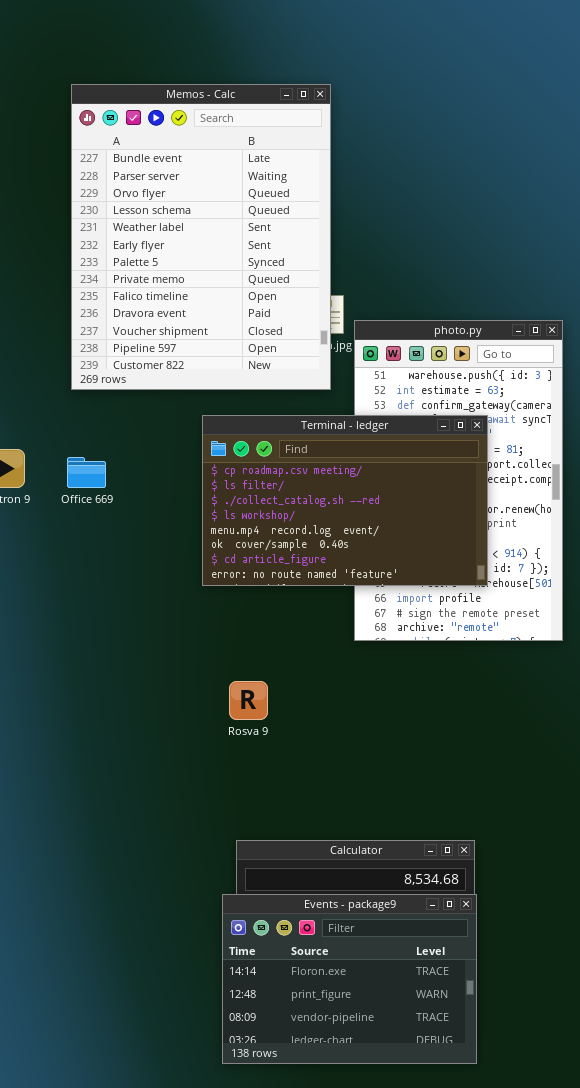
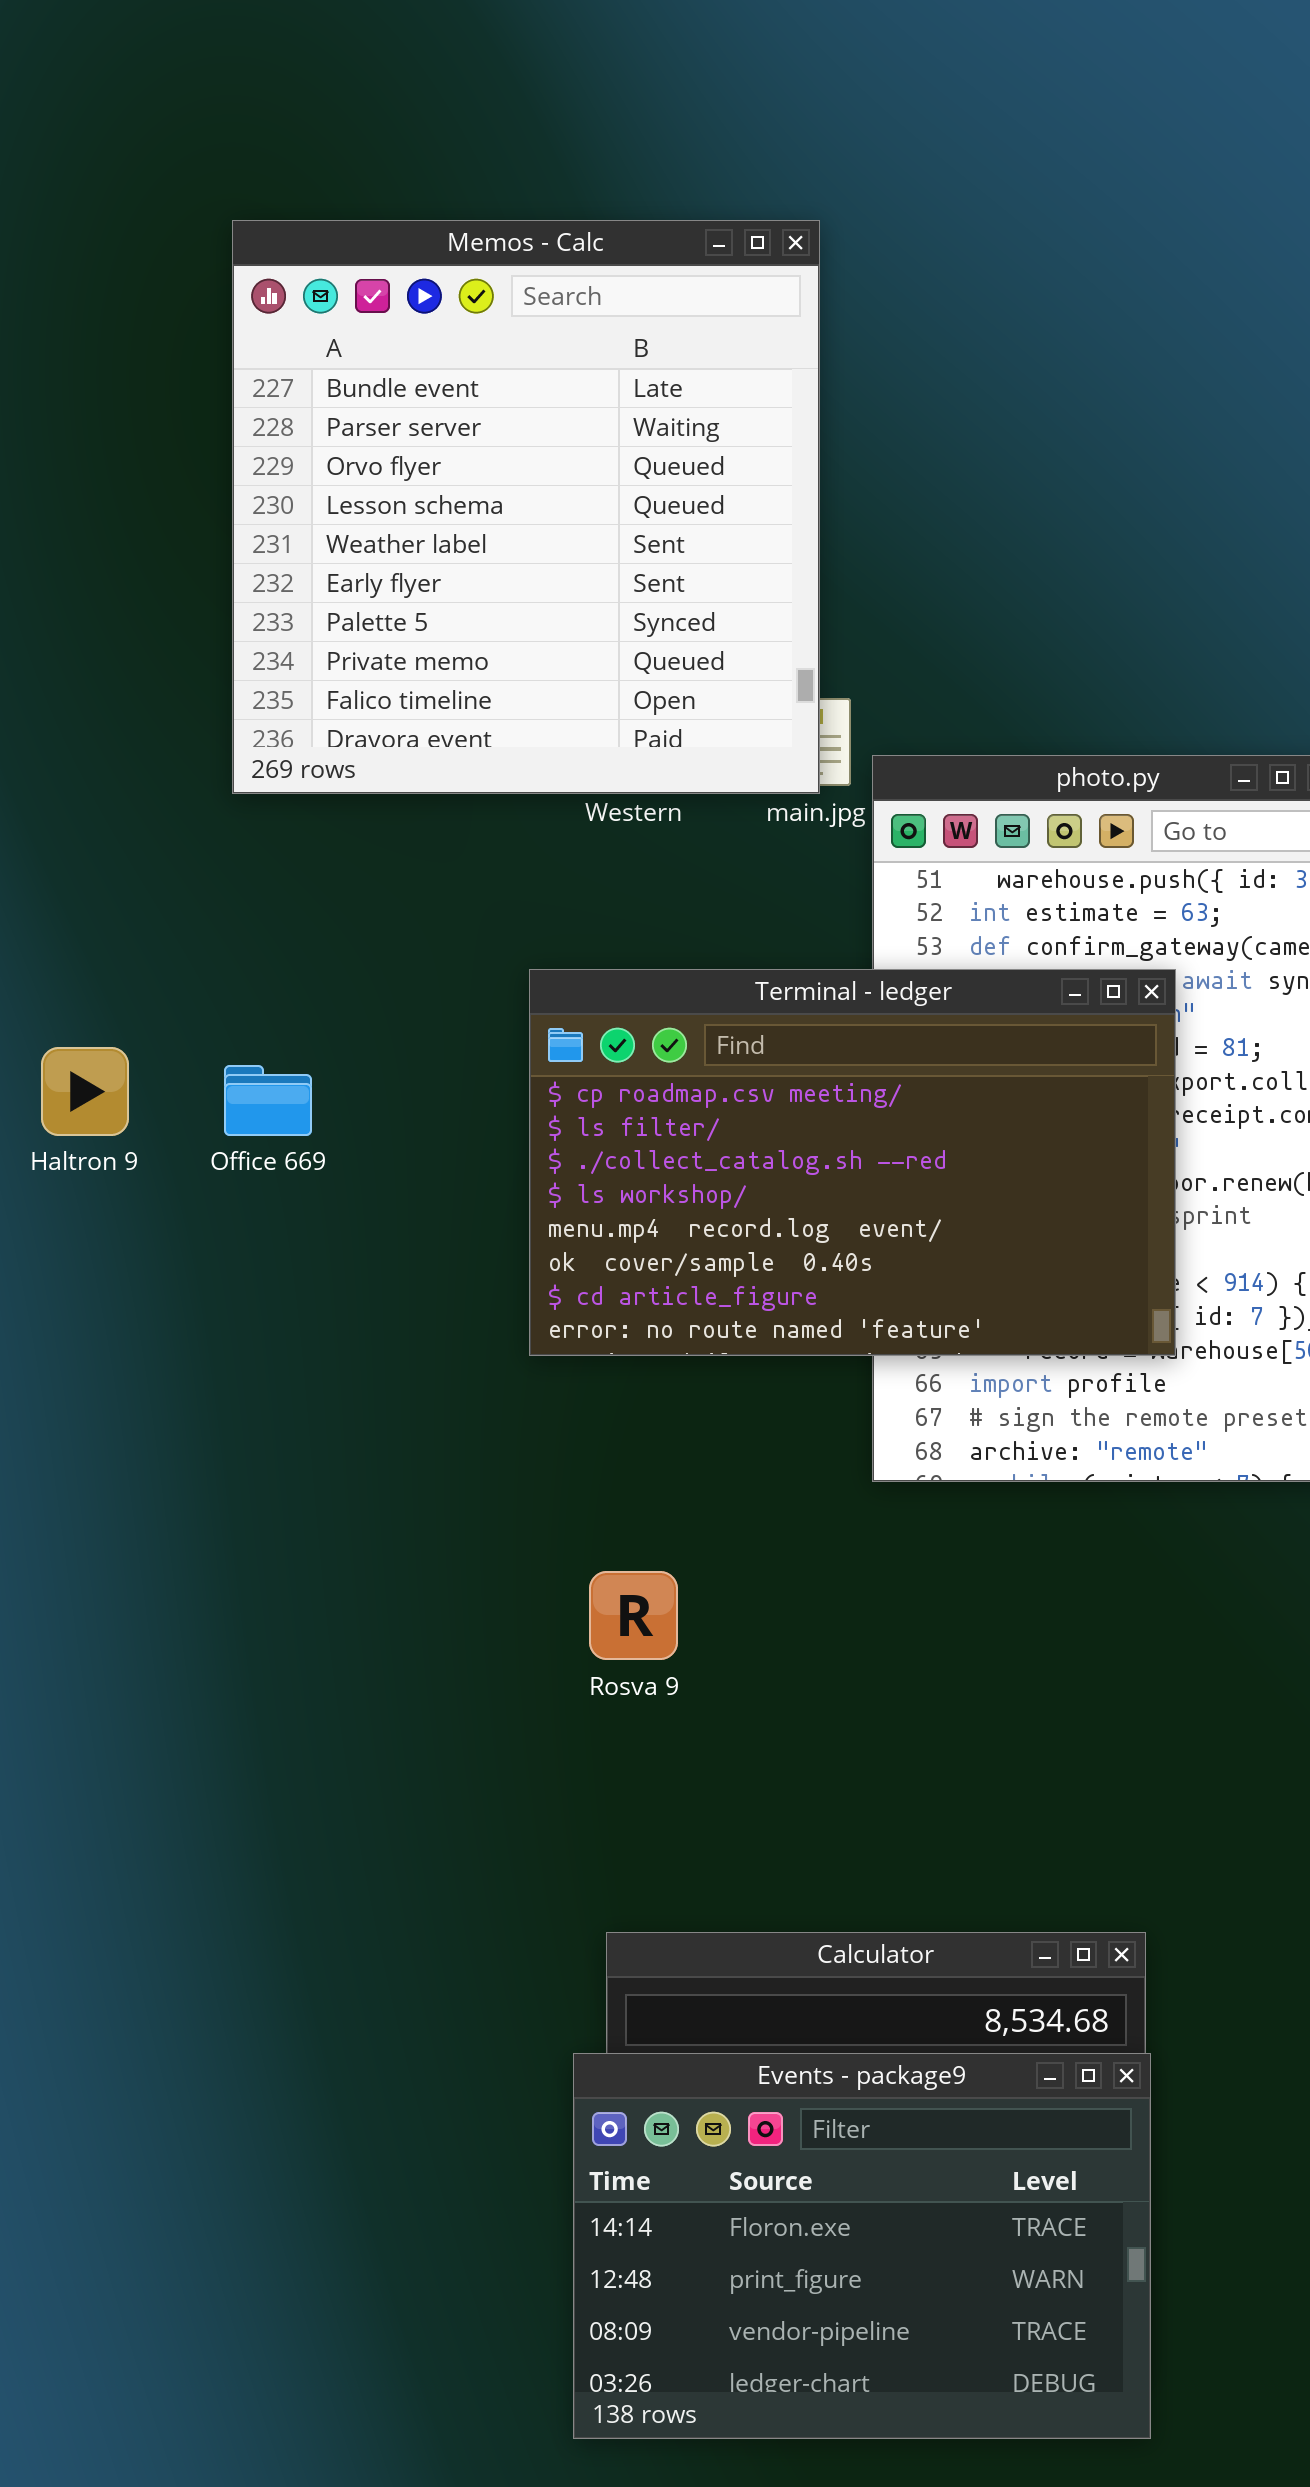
Memos - Calc: [71,84,331,390] -> [232,220,820,794], resized

